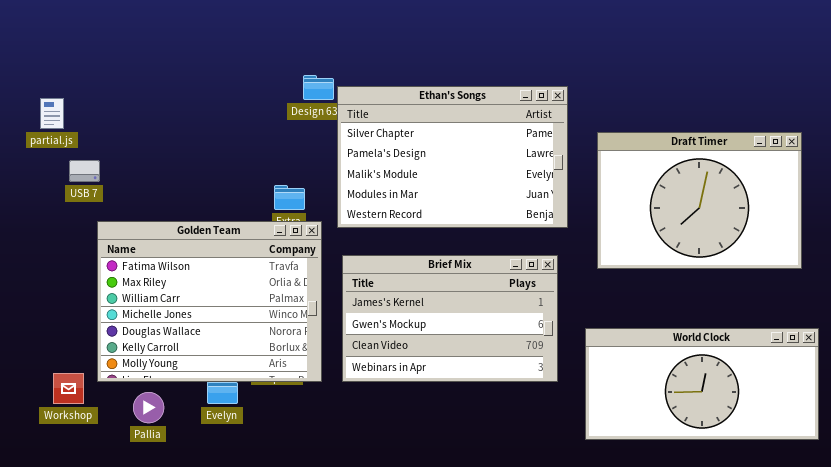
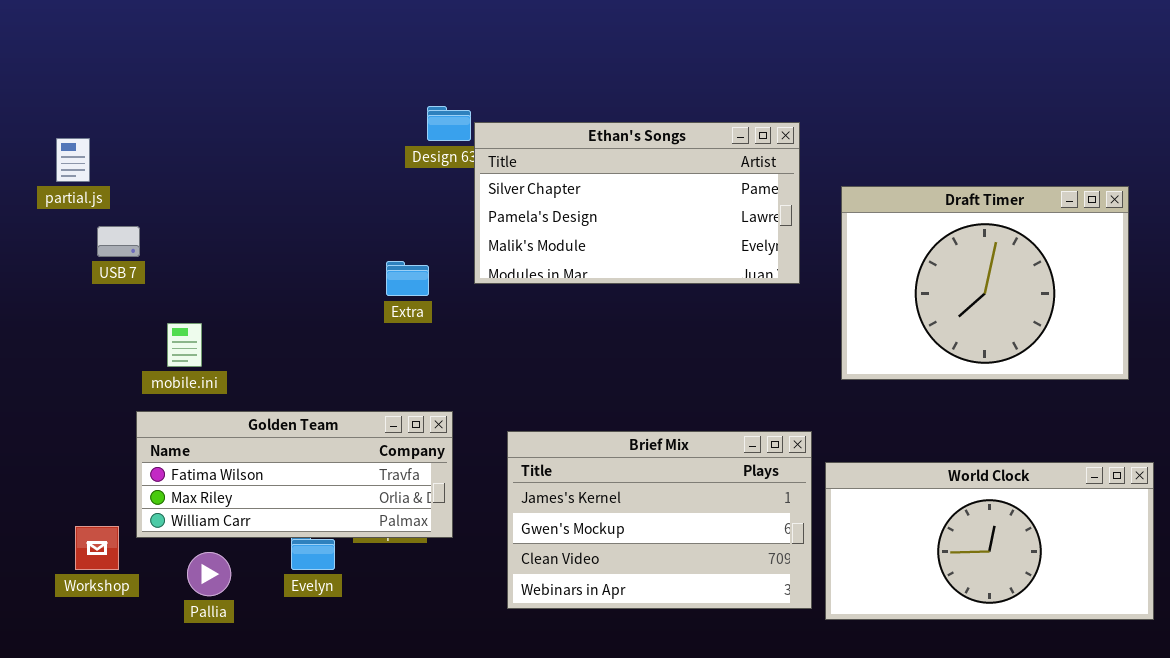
Ethan's Songs: [337,86,568,228] -> [474,122,800,284], resized
Golden Team: [97,221,322,382] -> [136,411,453,538], resized
Brief Mix: [342,255,558,382] -> [507,431,812,609], moved

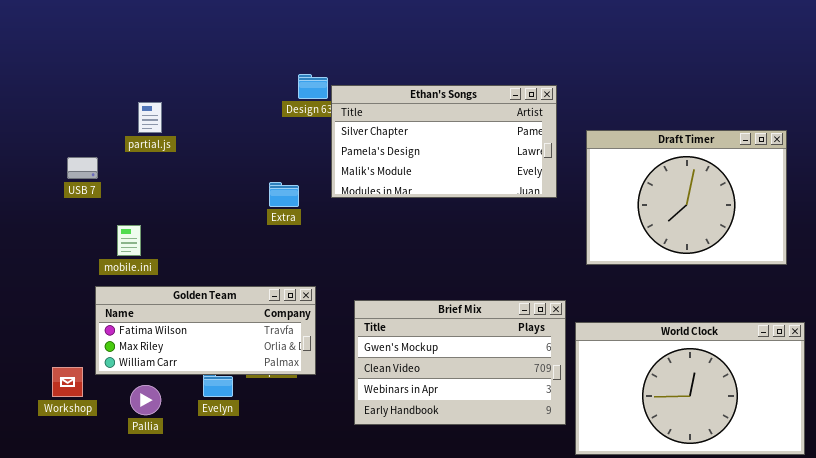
partial.js: [56,138,90,182] -> [138,102,162,133], moved
Brief Mix: [507,431,812,609] -> [354,300,566,425], scrolled down 1 row
World Clock: [825,462,1154,620] -> [575,322,805,455], resized

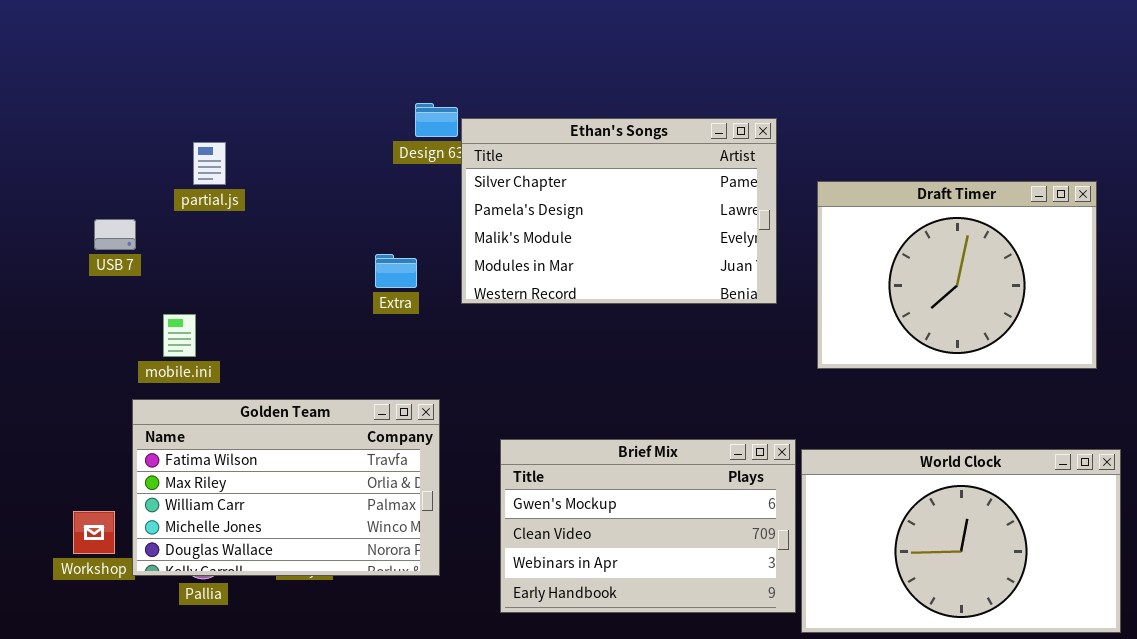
Ethan's Songs: [331,85,557,198] -> [461,118,777,304], resized
Golden Team: [95,286,316,375] -> [132,399,440,576], resized
Brief Mix: [354,300,566,425] -> [500,439,796,613], moved

